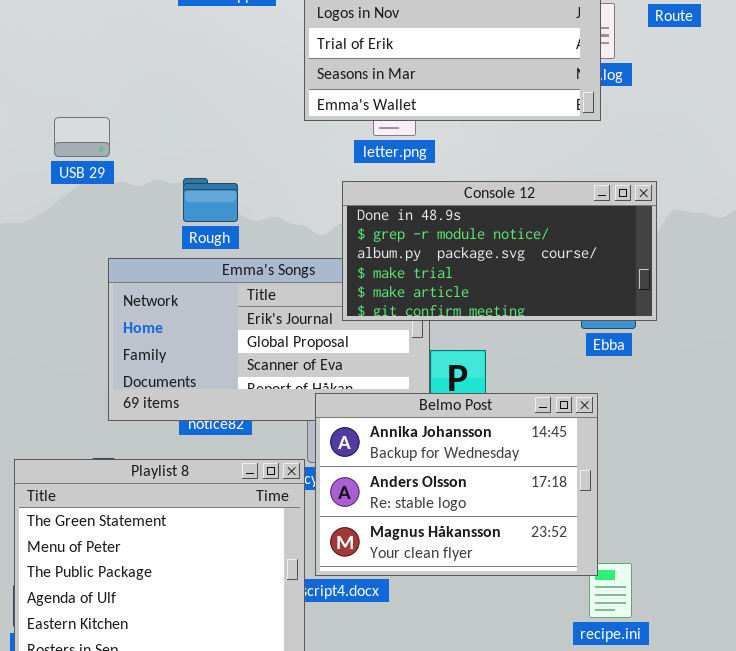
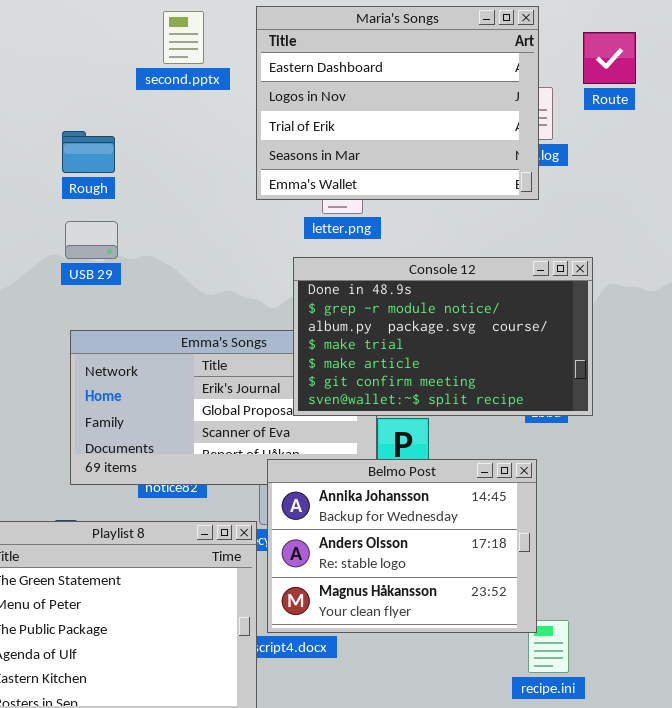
USB 29: [54,117,110,157] -> [65,221,118,259], moved
Rough: [183,178,238,222] -> [62,131,115,173], moved
Console 12: [342,181,657,321] -> [293,257,593,416], resized

